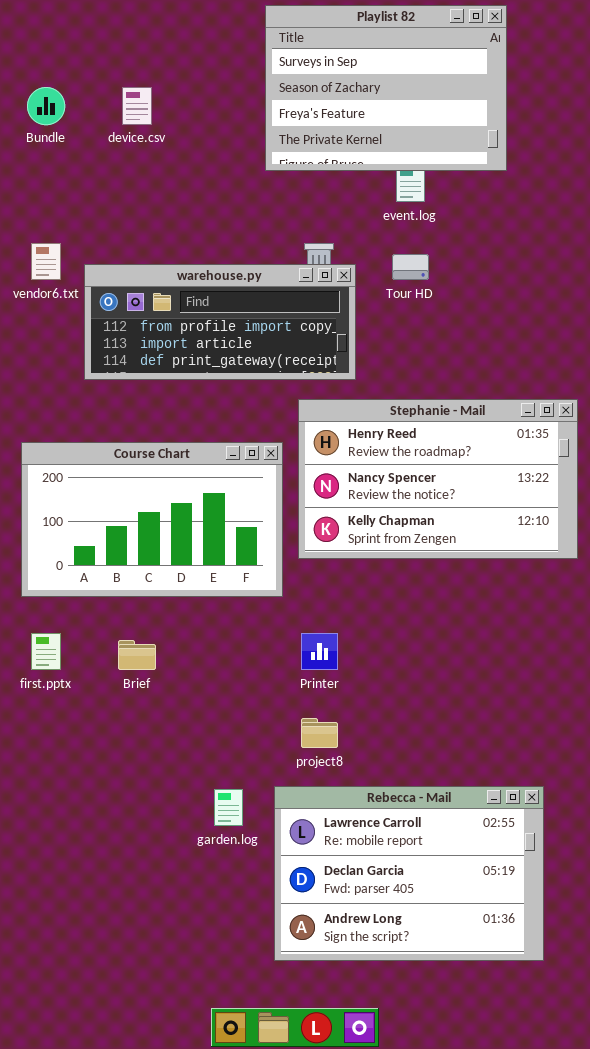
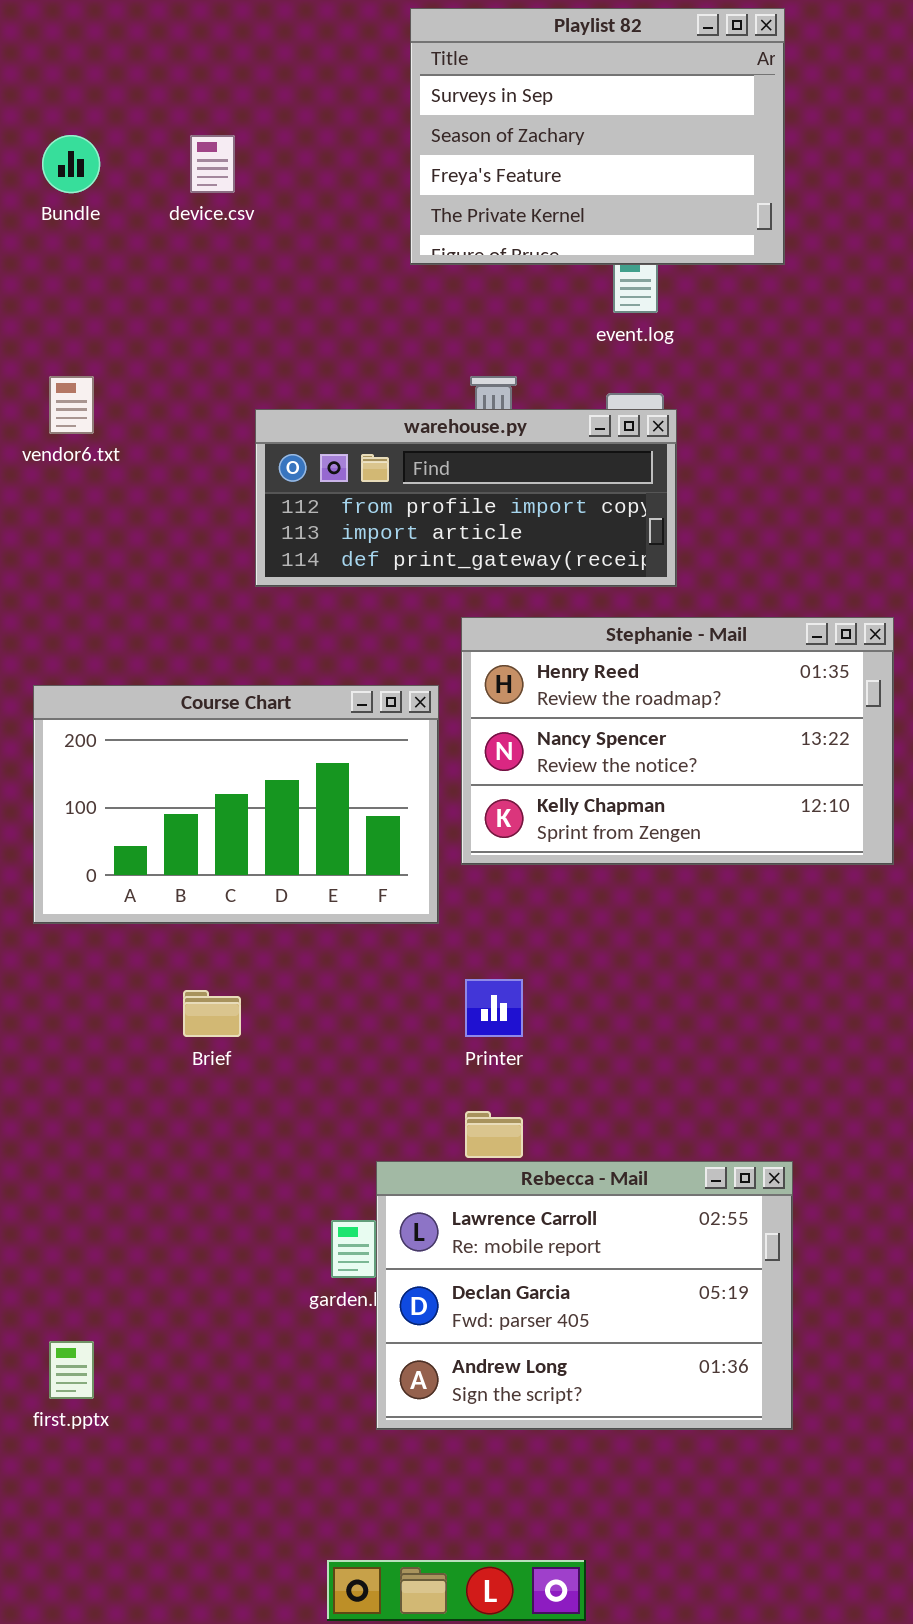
warehouse.py: [84,264,356,380] -> [255,409,677,587], moved
first.pptx: [31,633,61,670] -> [49,1341,94,1399], moved
Rebecca - Mail: [274,786,544,961] -> [376,1161,793,1430], moved

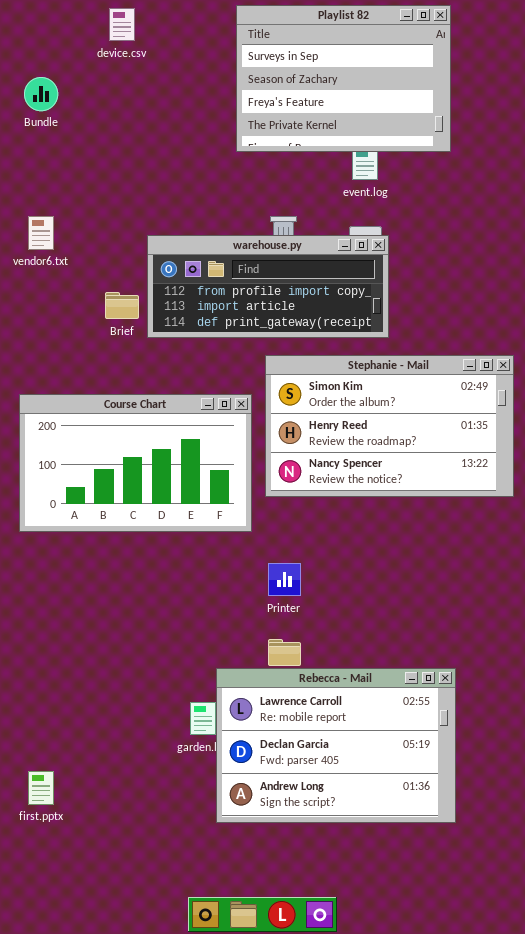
device.csv: [190,135,235,193] -> [109,8,135,41], moved
Stephanie - Mail: [461,617,894,865] -> [265,355,514,497], scrolled up 1 row
Brief: [183,990,241,1037] -> [105,292,139,319], moved

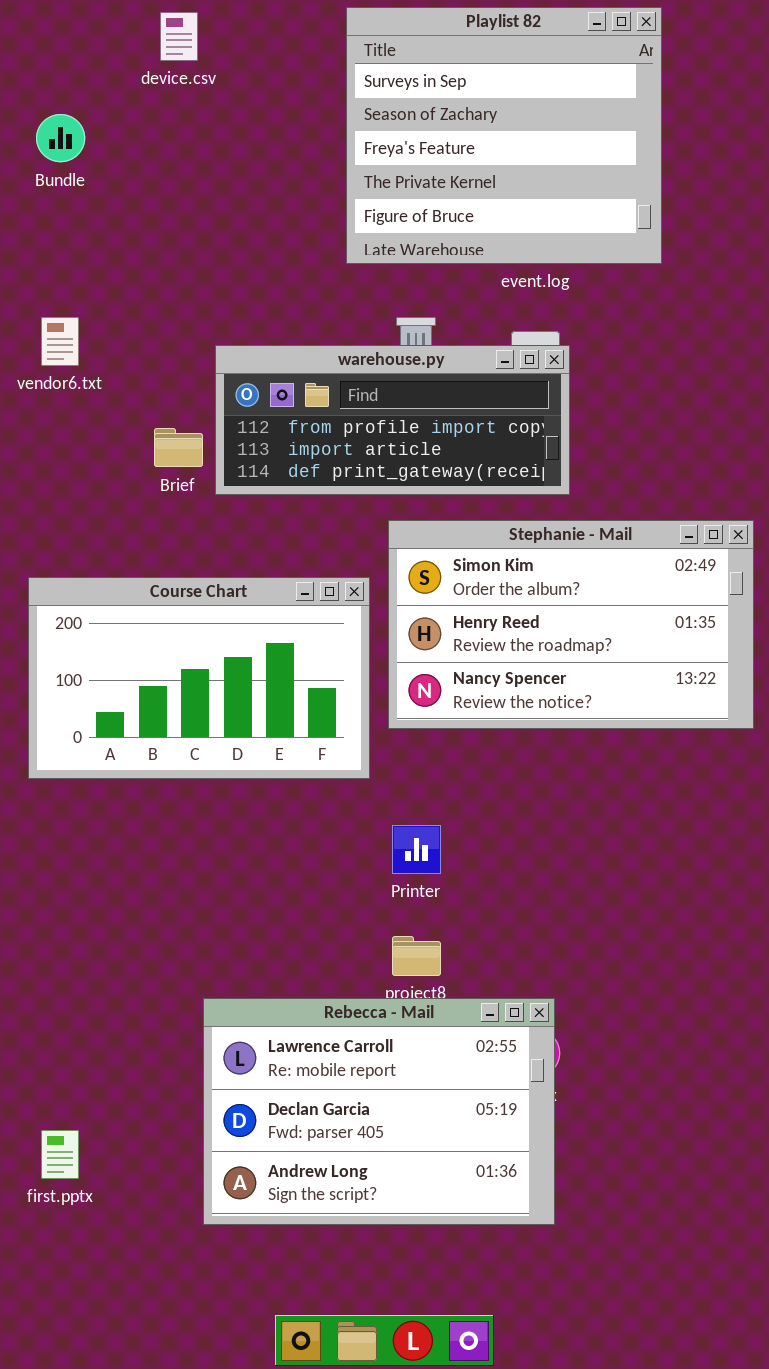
Playlist 82: [236,5,451,152] -> [346,7,662,264], resized
Rebecca - Mail: [216,668,456,823] -> [203,998,555,1225], moved

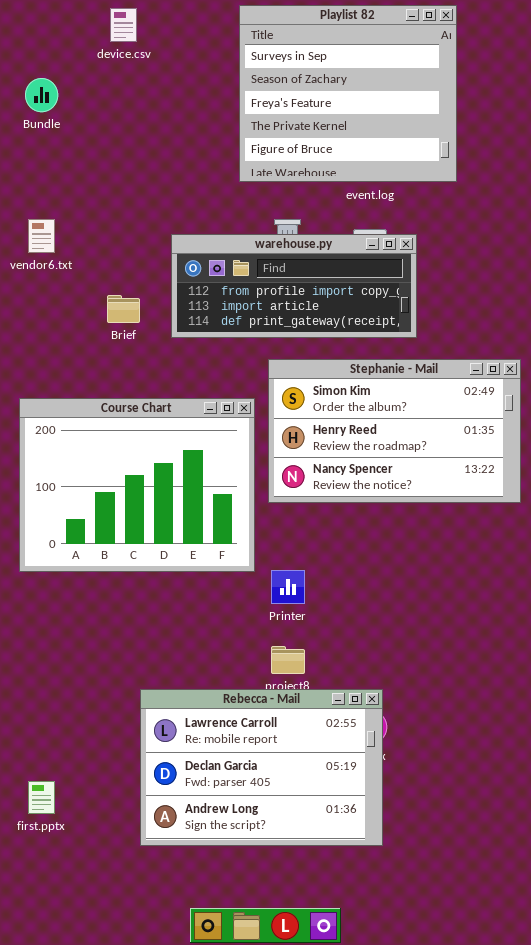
warehouse.py: [215,345,570,495] -> [171,234,417,338], moved
Course Chart: [28,577,370,779] -> [19,398,255,572], resized

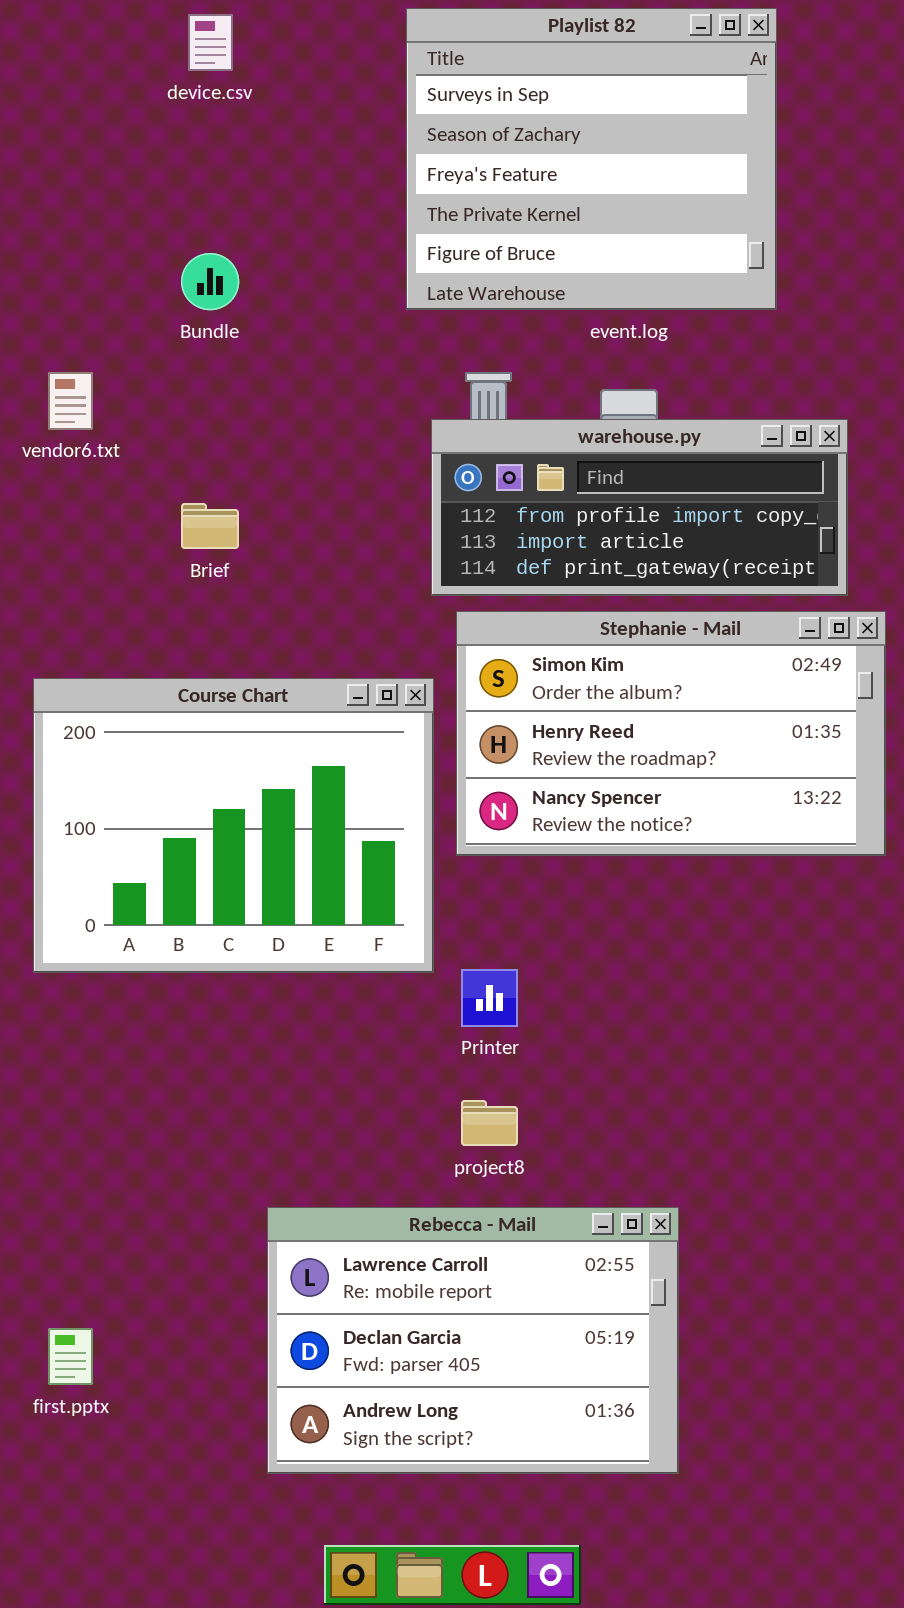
Bundle: [25,78,58,112] -> [181,253,239,310], moved
warehouse.py: [171,234,417,338] -> [431,419,848,596], moved
Rebecca - Mail: [140,689,383,846] -> [267,1207,679,1474], moved

